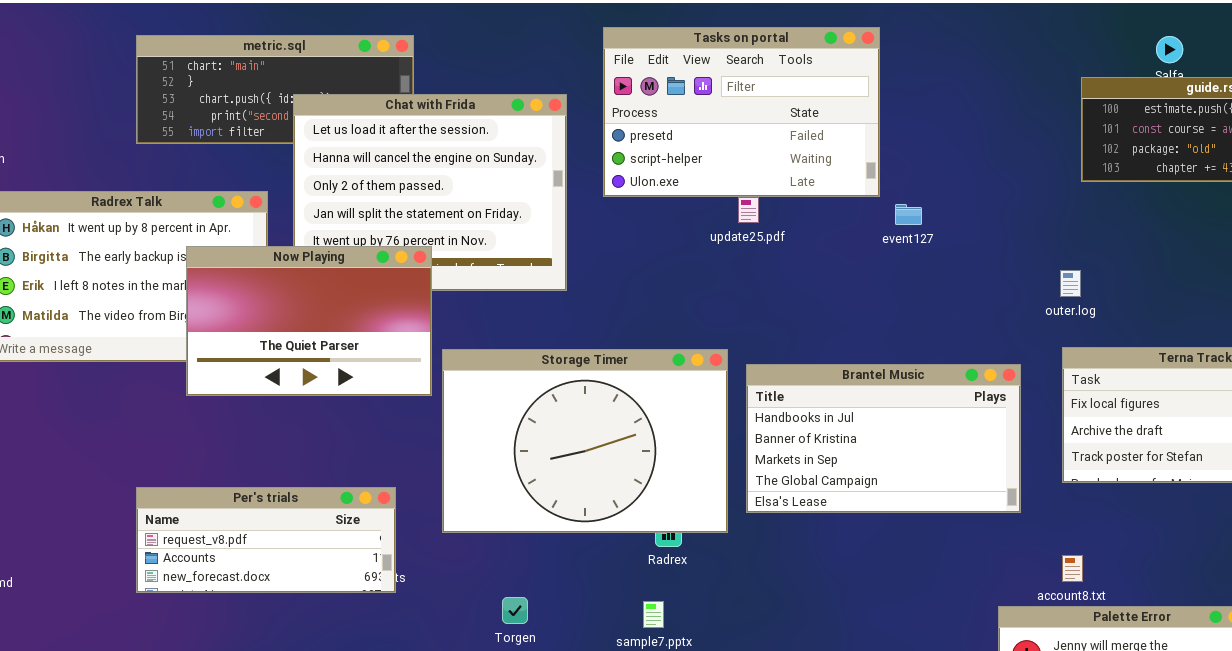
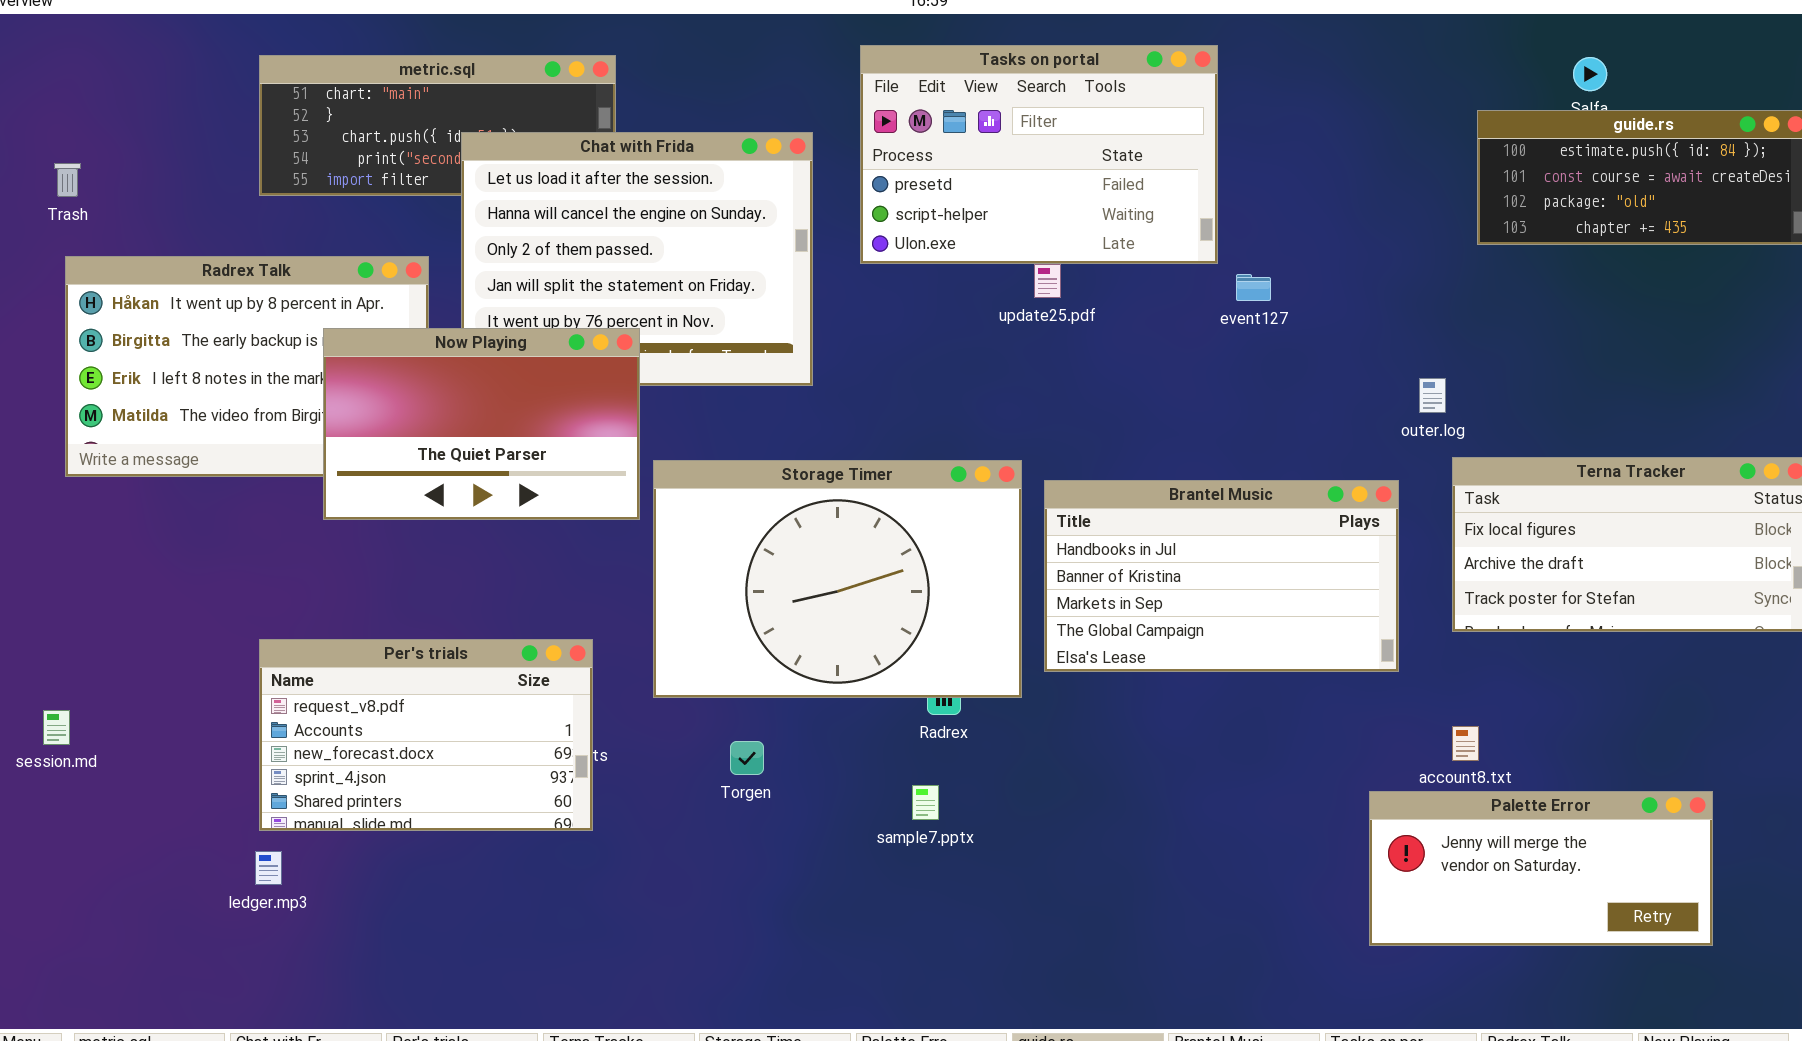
outer.log: [1060,270,1081,297] -> [1419,378,1446,413], moved
Per's trials: [136,487,396,593] -> [259,639,593,831], resized
Torgen: [502,597,528,624] -> [730,741,764,775], moved

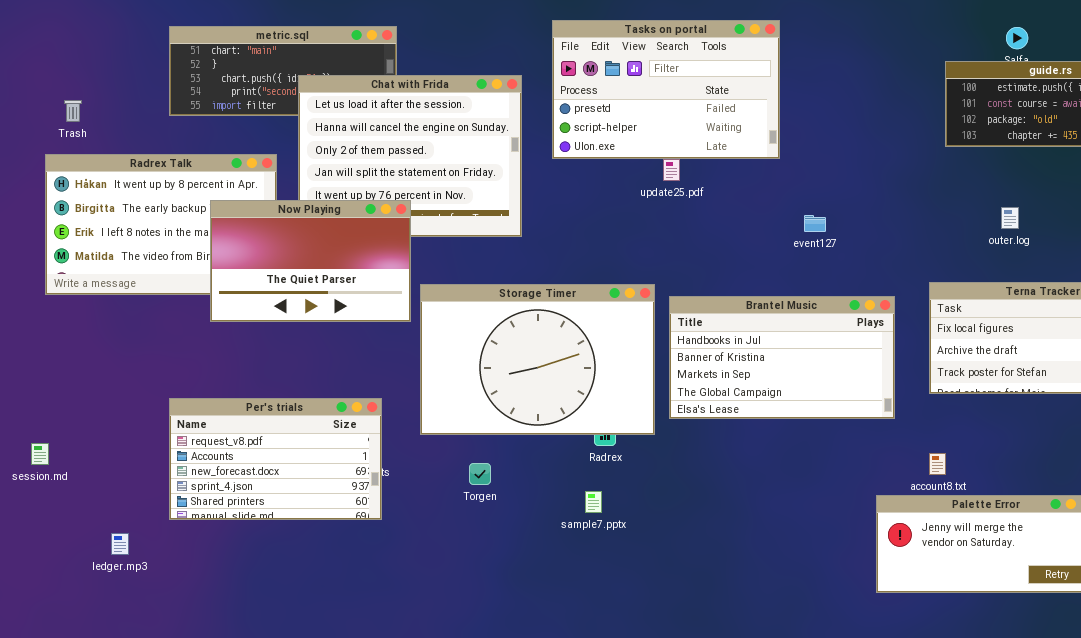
Trash: [54,163,81,197] -> [64,100,82,122], moved
event127: [1236,274,1271,301] -> [804,215,826,232], moved
outer.log: [1419,378,1446,413] -> [1001,207,1019,229], moved
ledger.mp3: [255,851,282,885] -> [111,533,129,555], moved

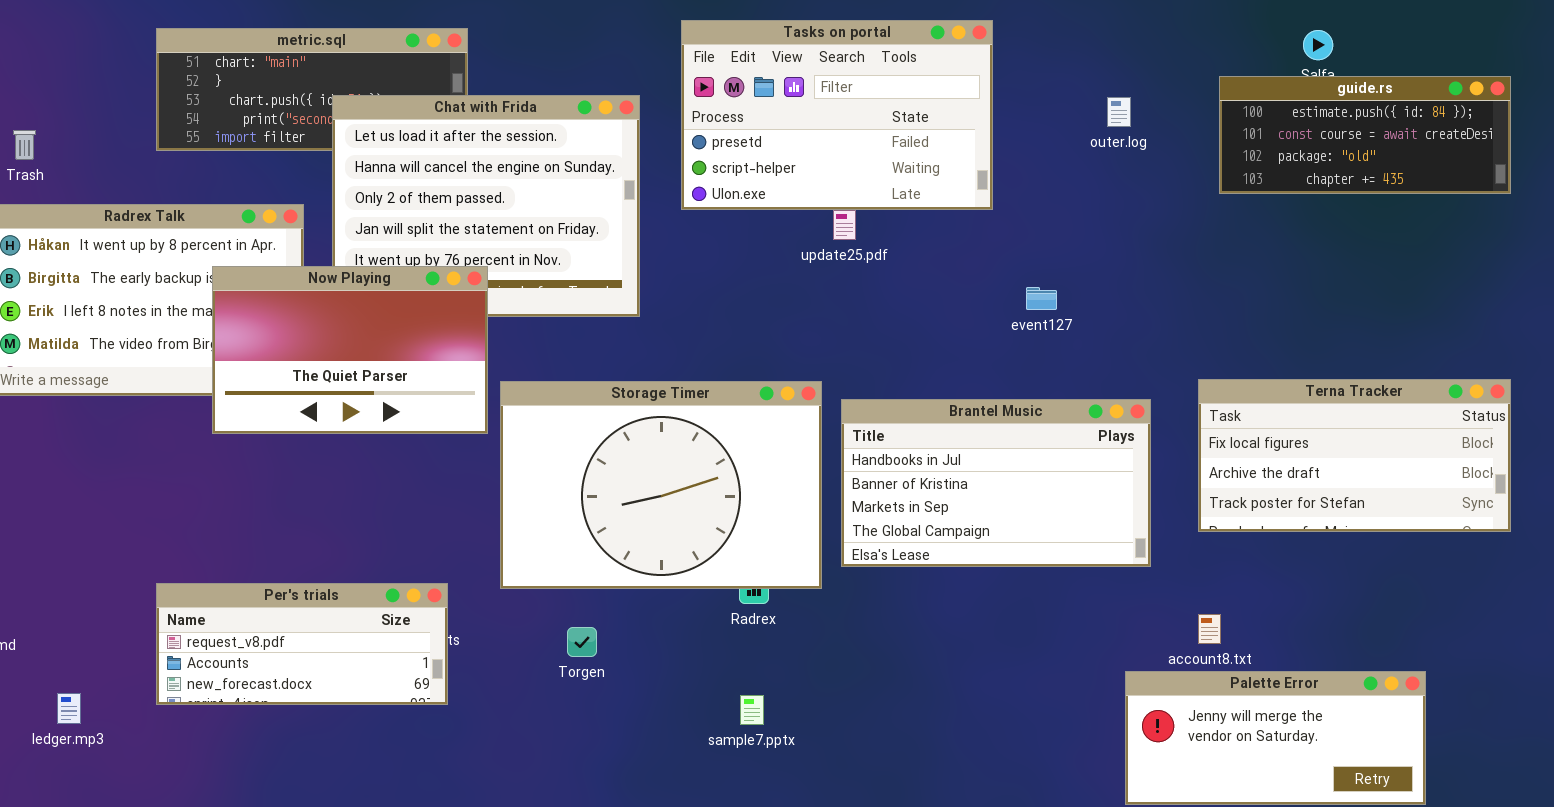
outer.log: [1001,207,1019,229] -> [1107,97,1131,127], moved
Per's trials: [169,398,382,520] -> [156,583,448,705], resized
sample7.pptx: [585,491,602,513] -> [740,695,764,725], moved
ledger.mp3: [111,533,129,555] -> [57,693,81,724], moved

